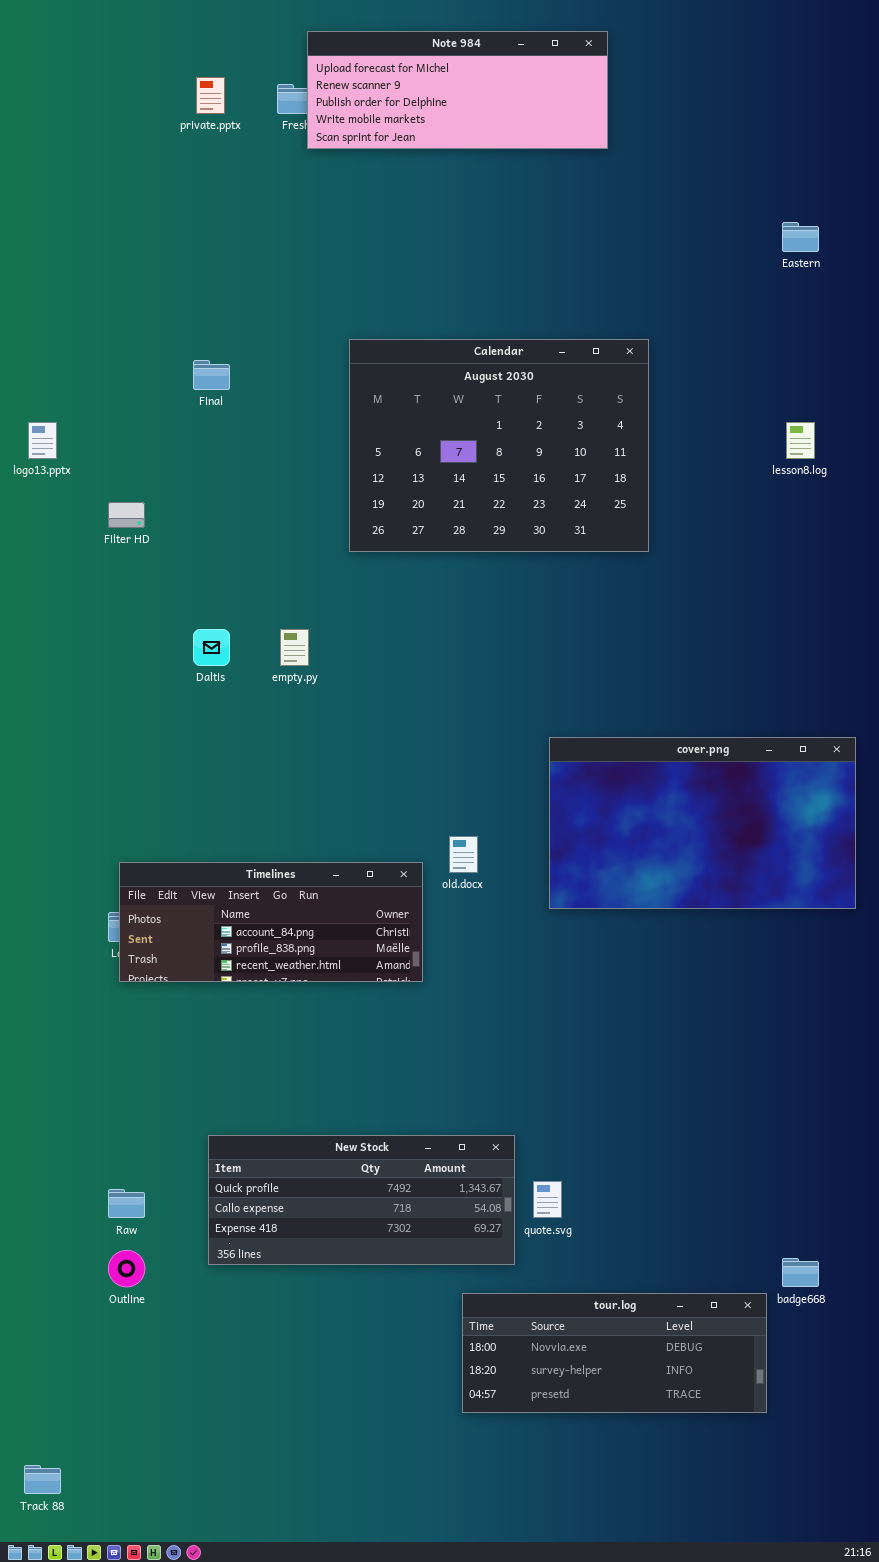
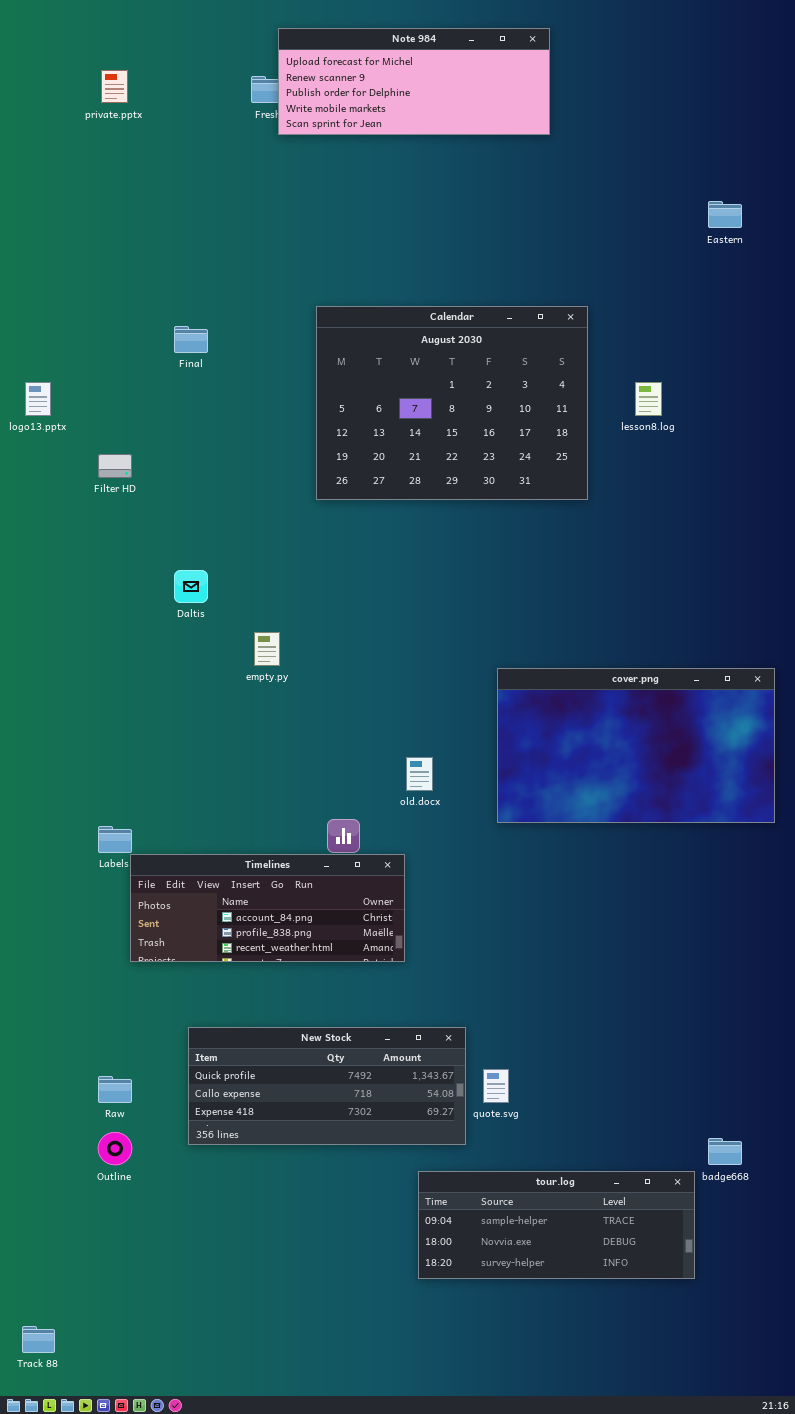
private.pptx: [196,77,225,114] -> [101,70,128,103], moved
lesson8.log: [786,422,815,459] -> [635,382,662,416], moved
empty.py: [280,629,309,666] -> [254,632,280,666], moved
Timelines: [119,862,423,982] -> [130,854,405,962], moved
tour.log: [462,1293,767,1413] -> [418,1171,695,1279], scrolled up 1 row

